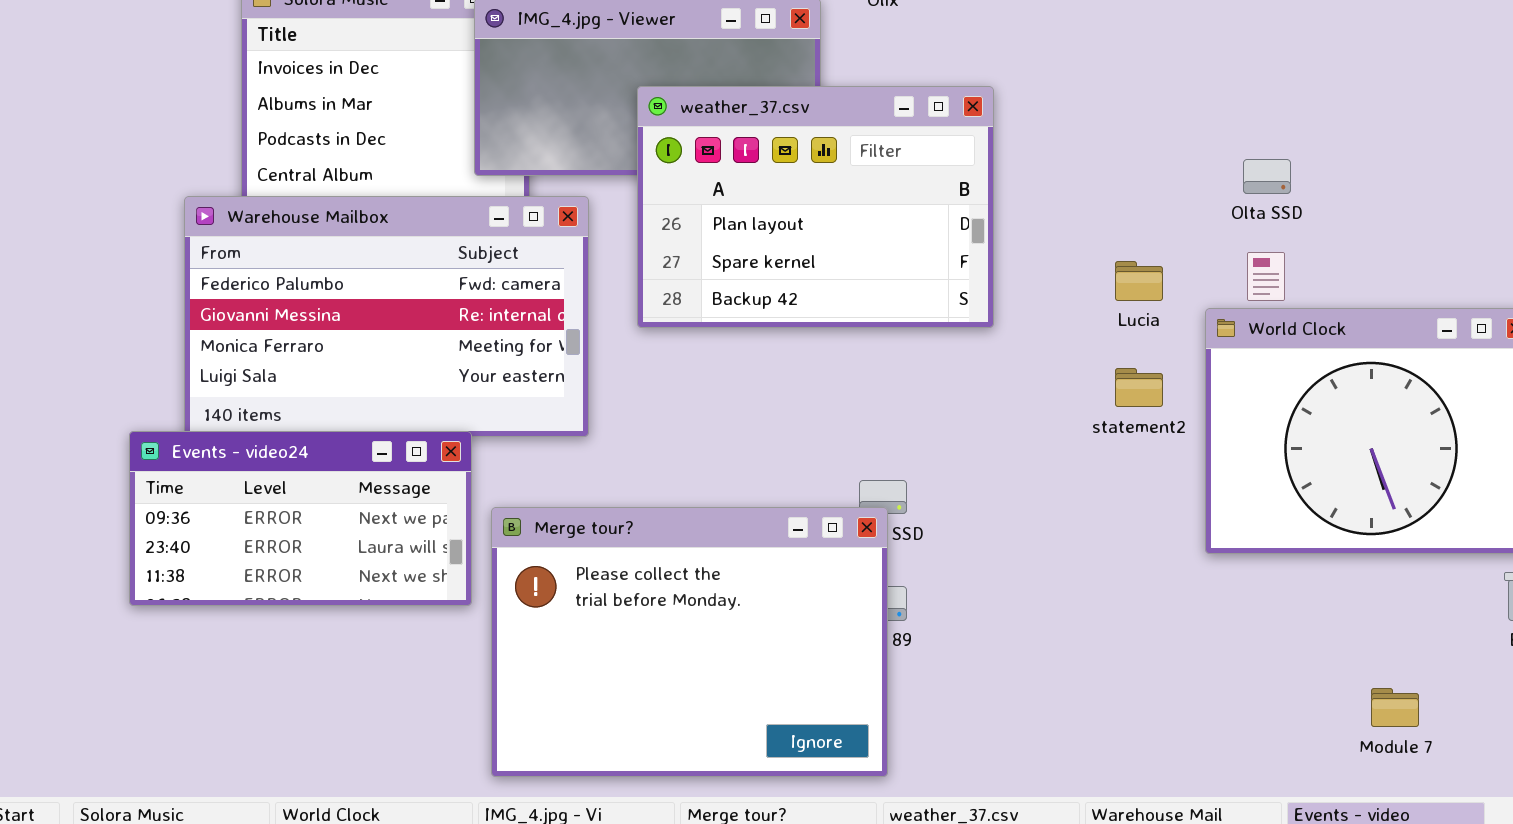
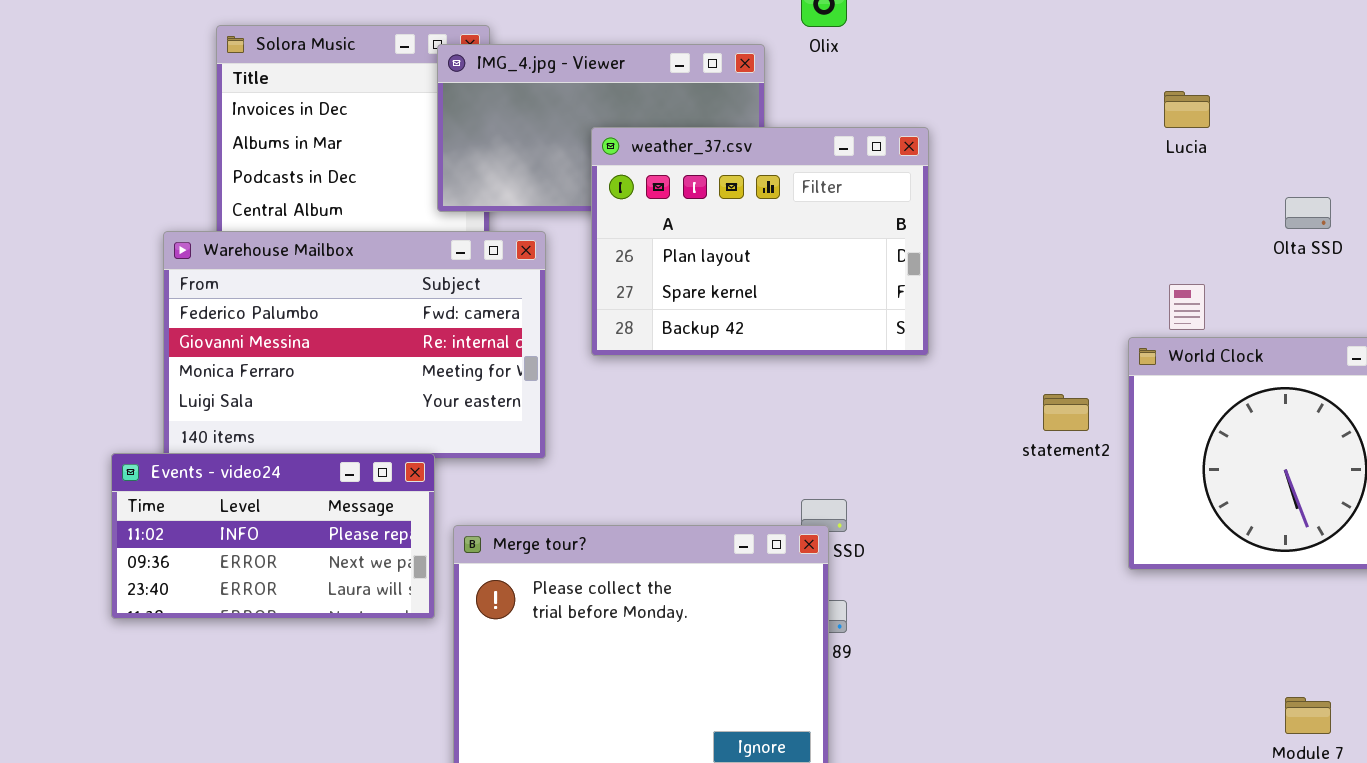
Olta SSD: [1243,159,1291,194] -> [1285,197,1331,229], moved
Lucia: [1115,261,1163,301] -> [1164,91,1210,128], moved
Events - video24: [129,431,472,606] -> [111,453,435,619], scrolled up 1 row

